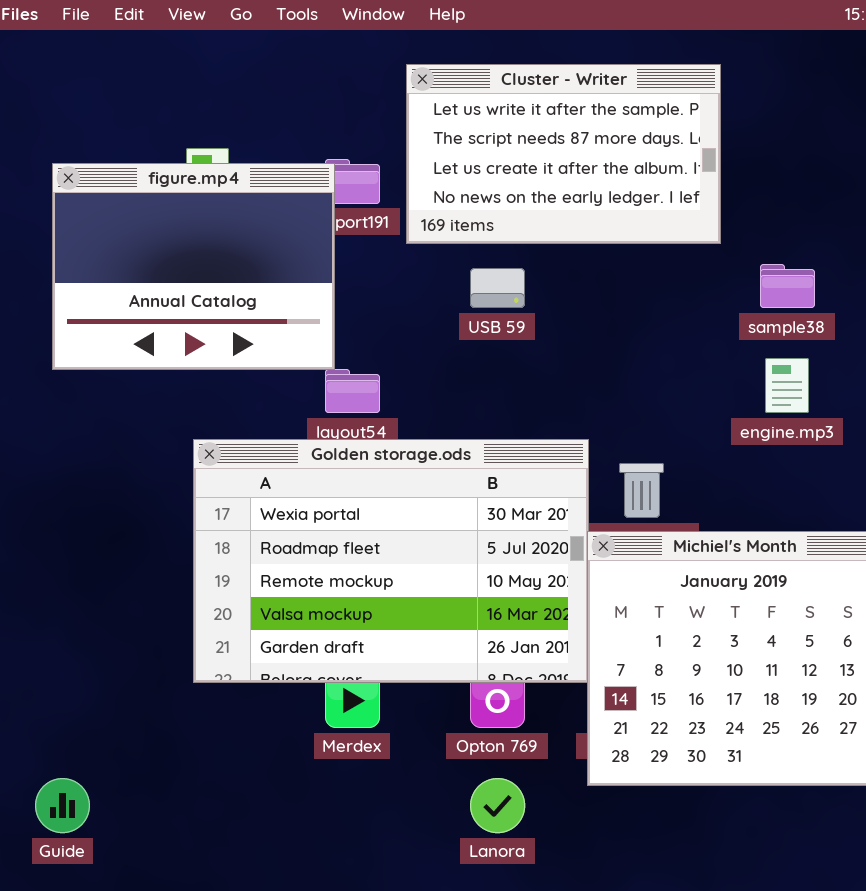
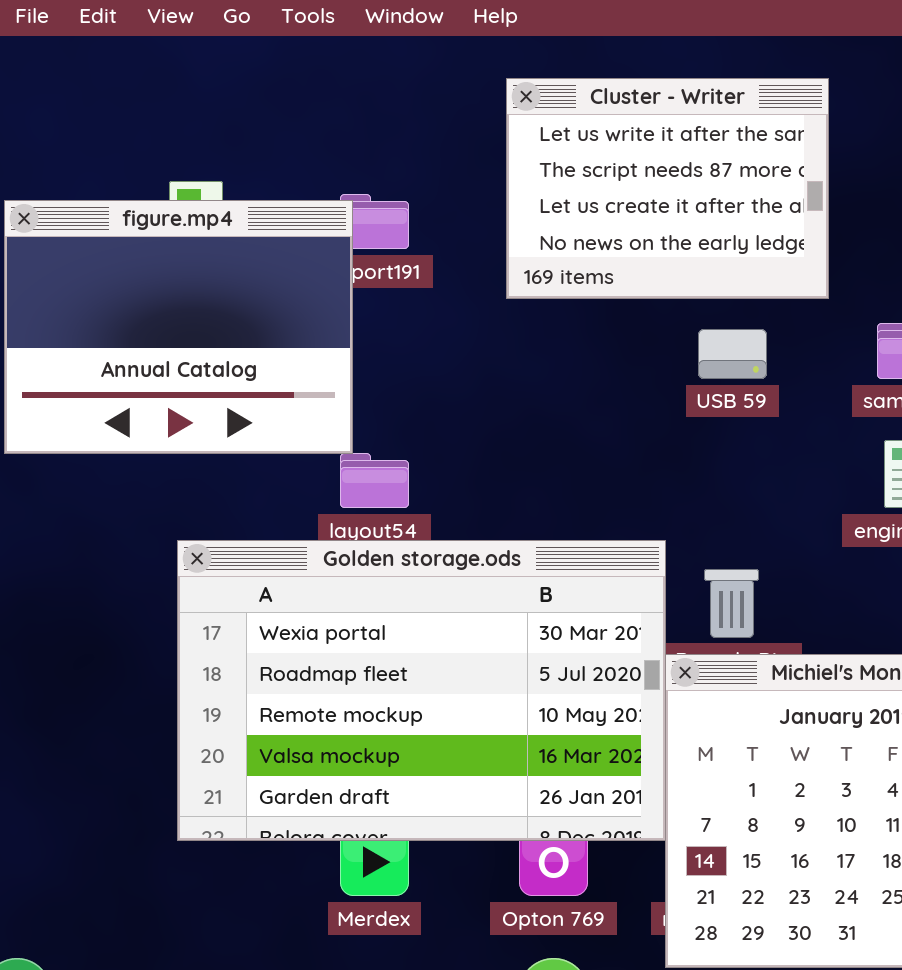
Cluster - Writer: [406,64,721,244] -> [506,78,829,299], resized
USB 59: [470,268,525,308] -> [698,329,767,379], moved

